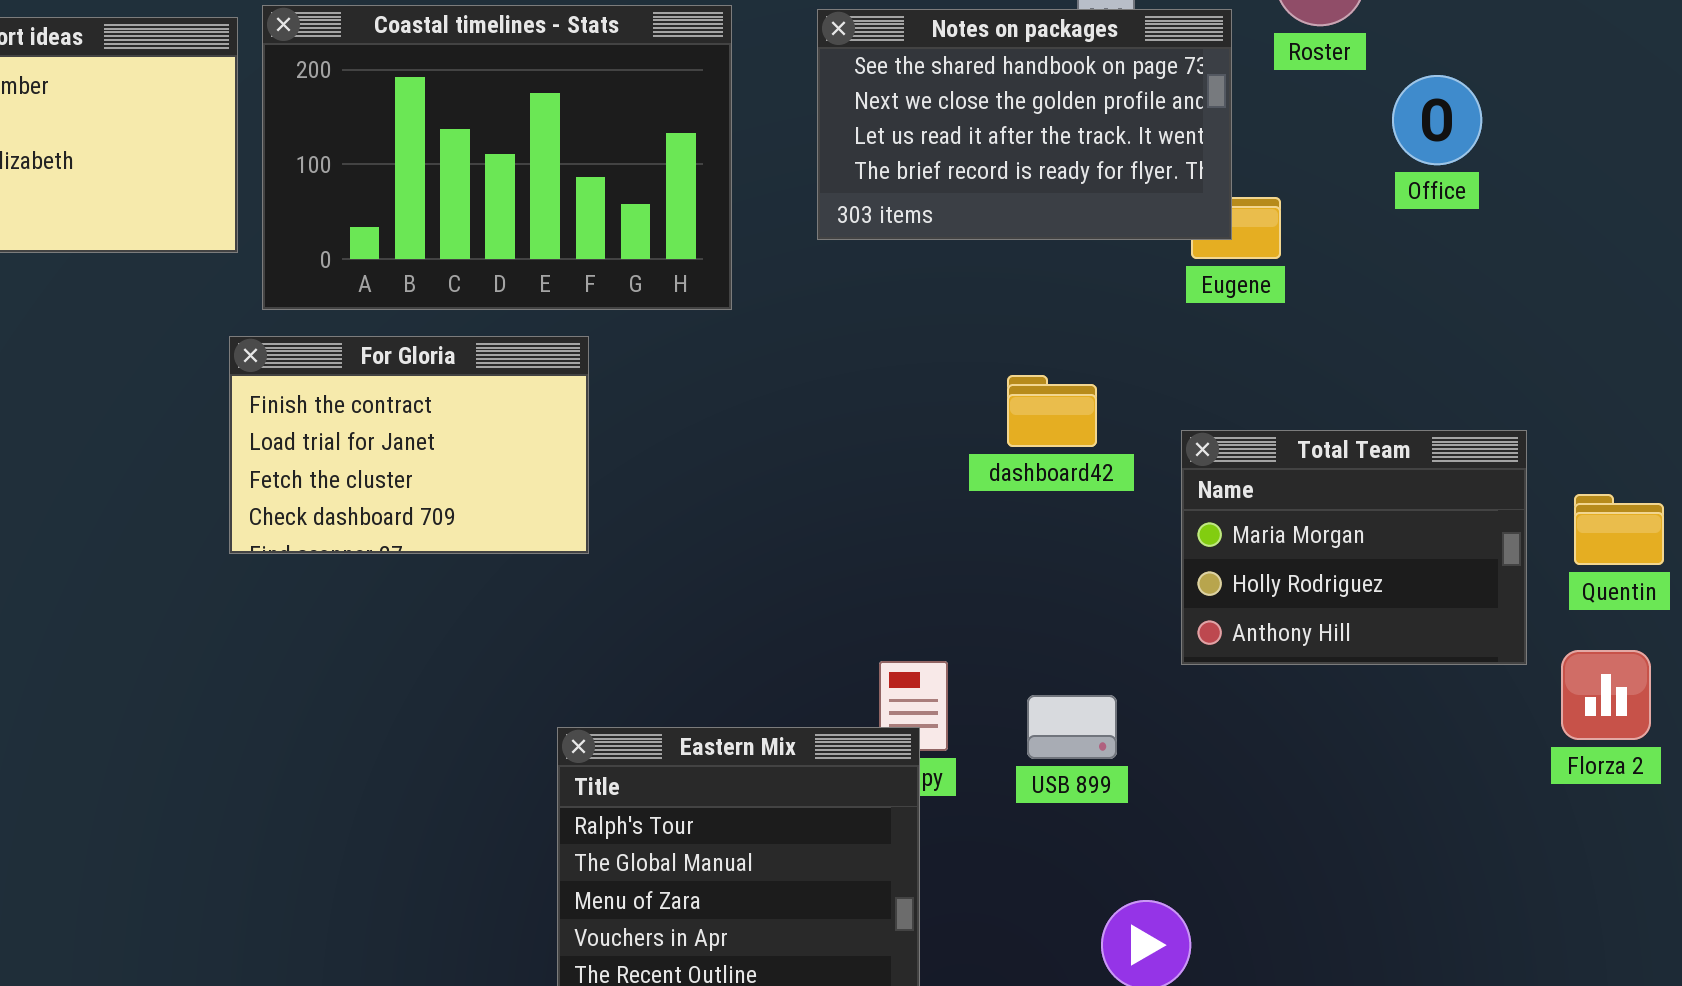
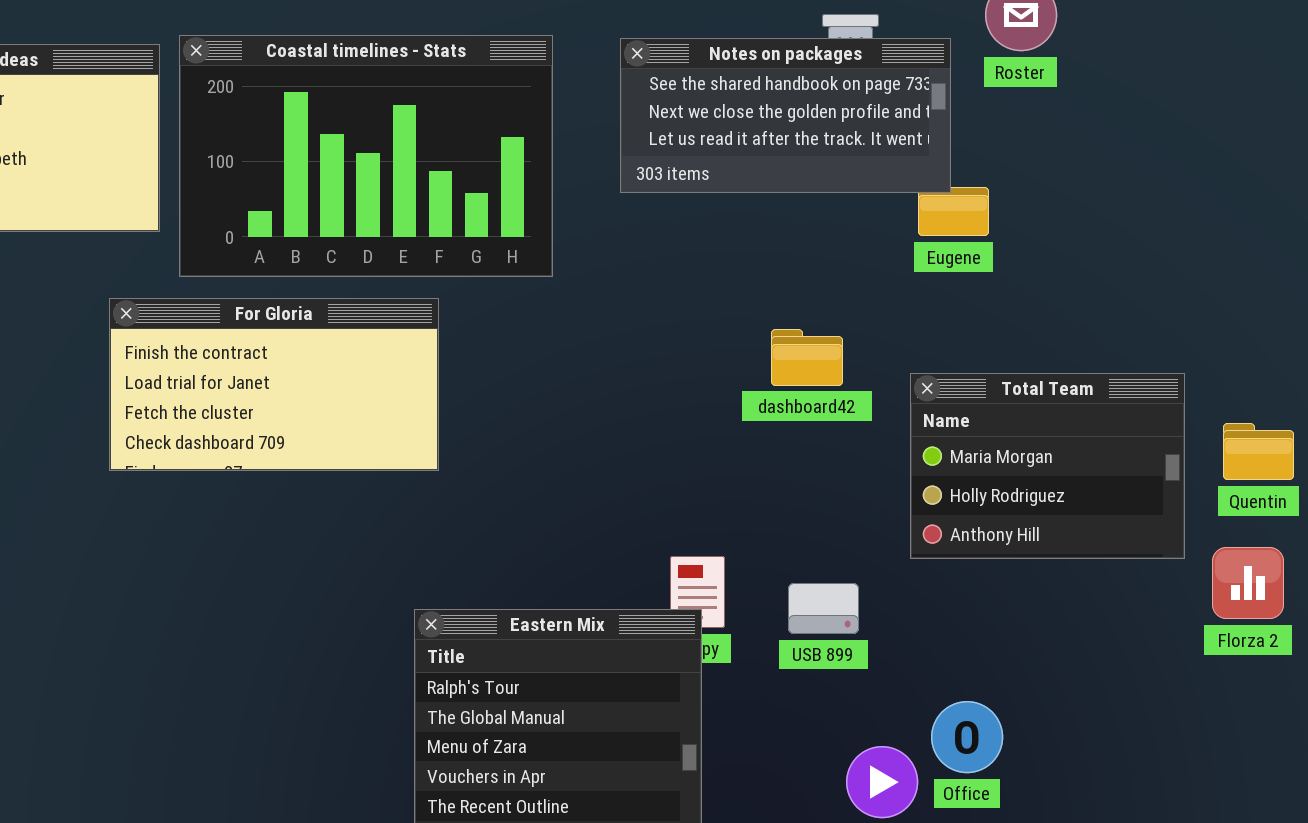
Notes on packages: [817,9,1232,240] -> [620,38,951,193], resized
Office: [1392,75,1482,165] -> [931,701,1003,773], moved
For Gloria: [229,336,589,554] -> [109,298,439,471], resized

